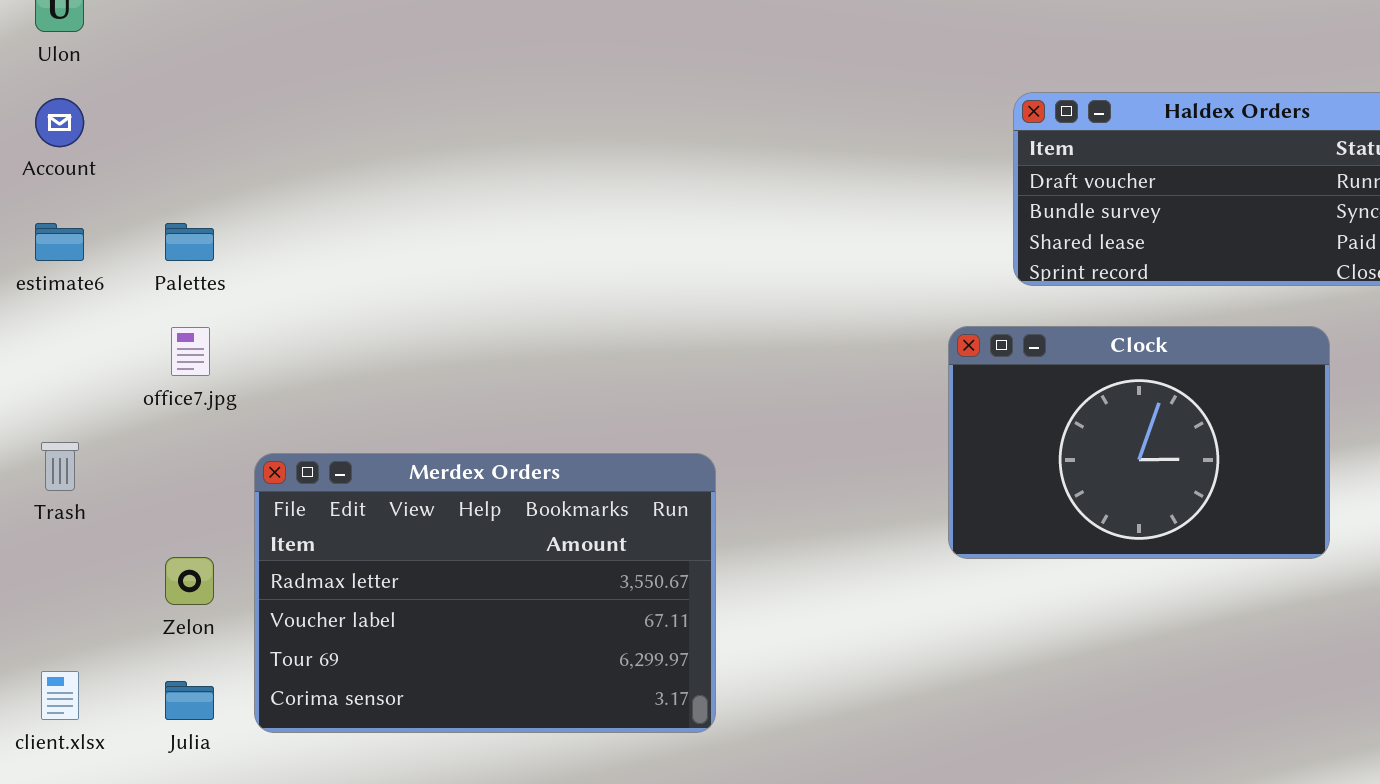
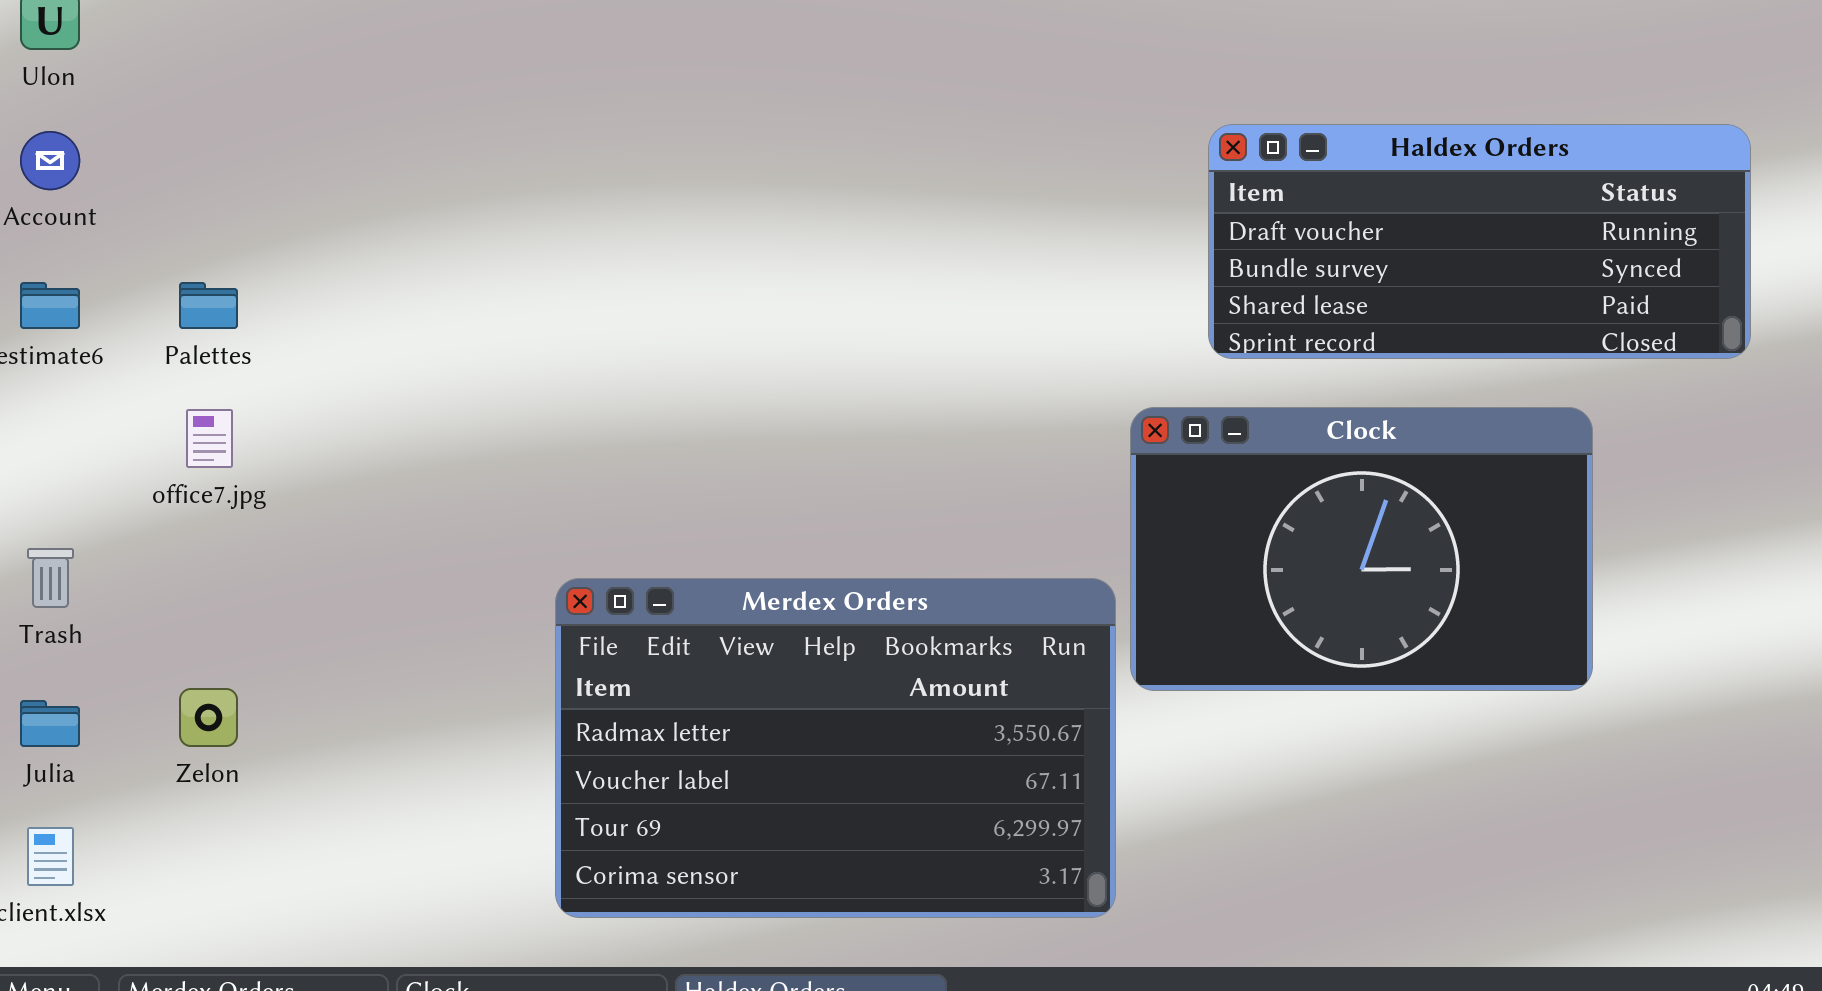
Merdex Orders: [254,453,716,733] -> [555,578,1116,918], moved
Julia: [165,681,214,720] -> [20,700,80,747], moved

